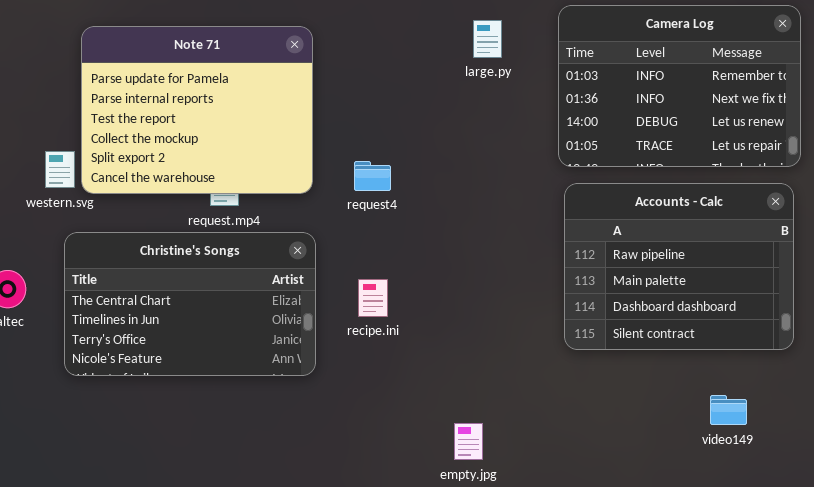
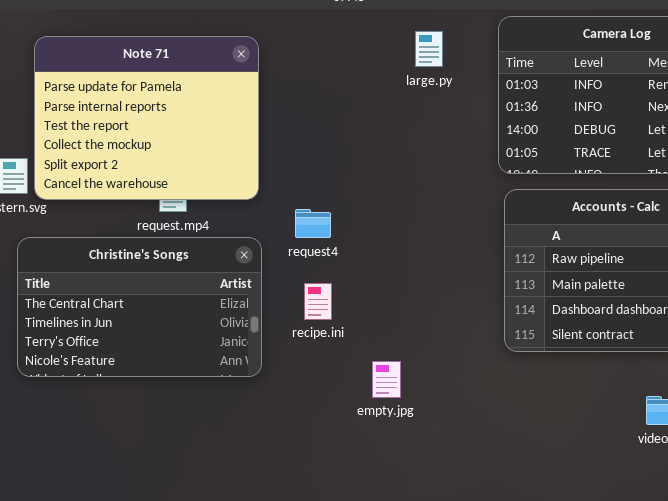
request4: [354,161,391,191] -> [295,209,331,238], moved
empty.jpg: [454,423,483,460] -> [372,361,401,398], moved

